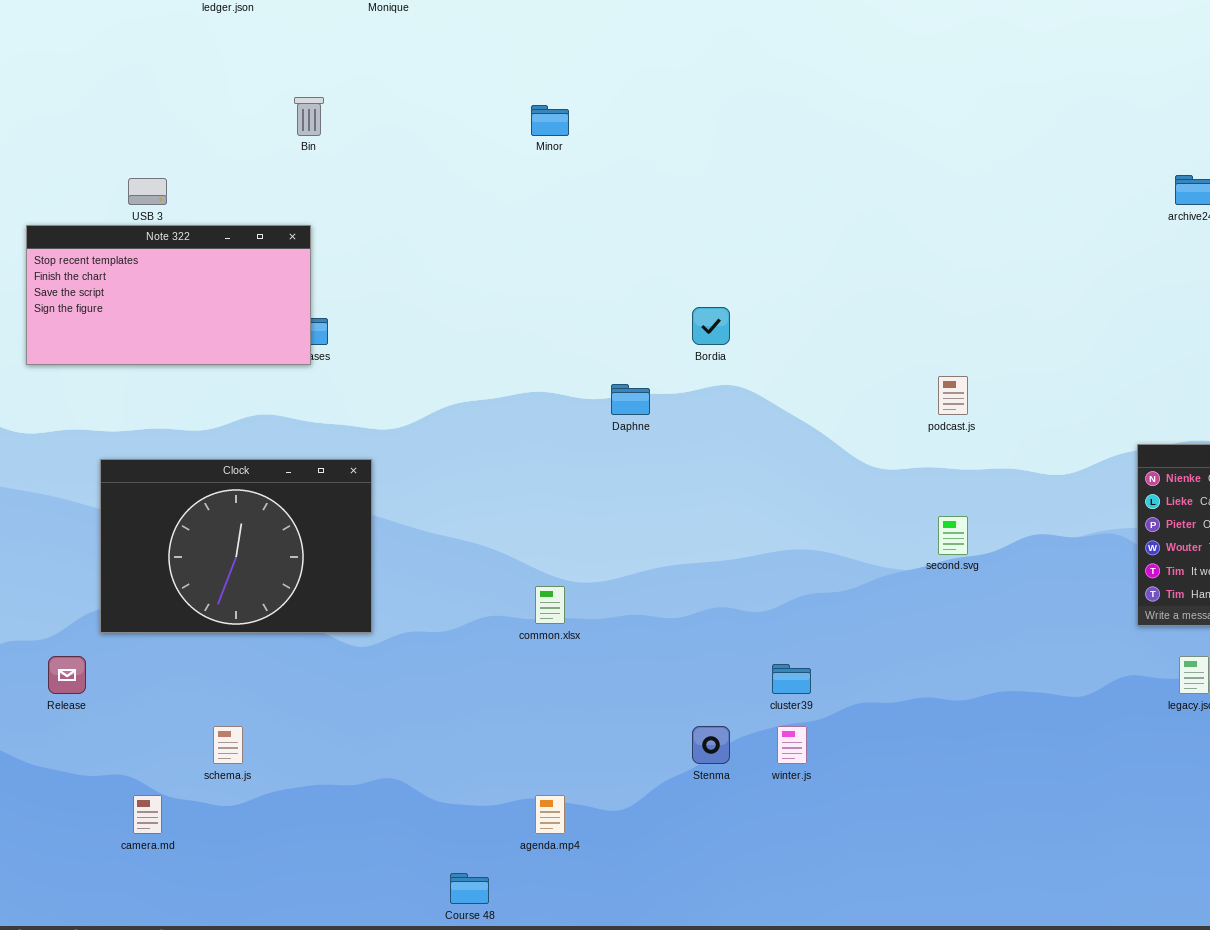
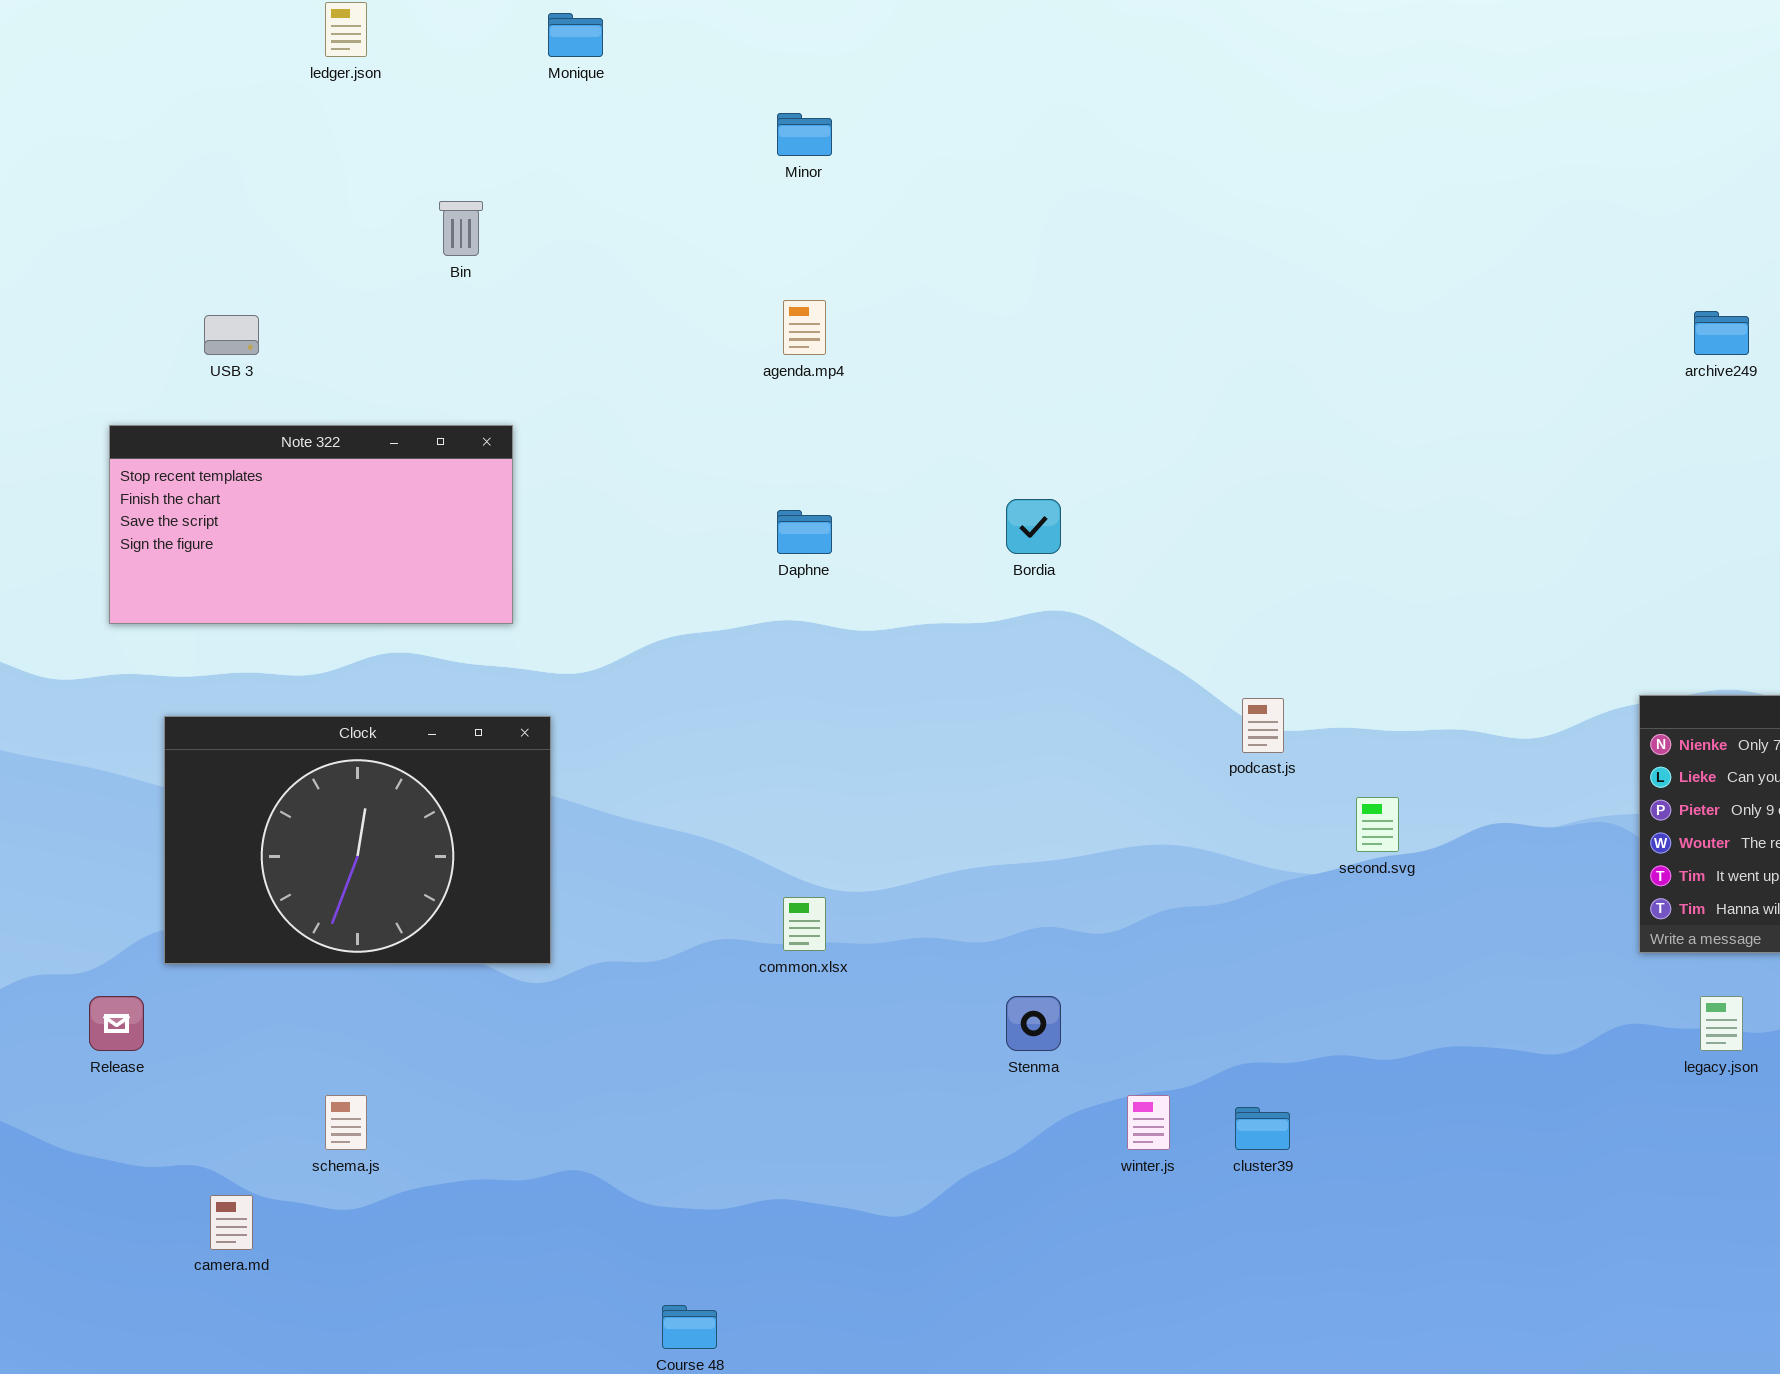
Minor: [531,105,569,136] -> [777,113,832,156], moved
Note 322: [26,225,311,365] -> [109,425,513,624], moved
podcast.js: [938,376,968,415] -> [1242,698,1284,753], moved
Daphne: [611,384,650,415] -> [777,510,832,554], moved
cluster39: [772,664,811,694] -> [1235,1107,1290,1150], moved
Stenma: [692,726,730,764] -> [1006,996,1061,1051], moved
agenda.mp4: [535,795,565,834] -> [783,300,826,355], moved

